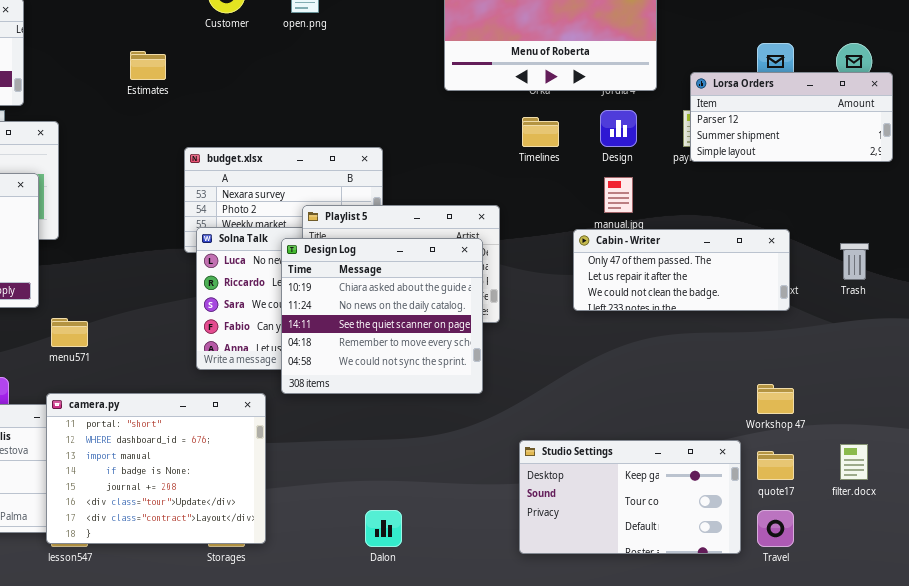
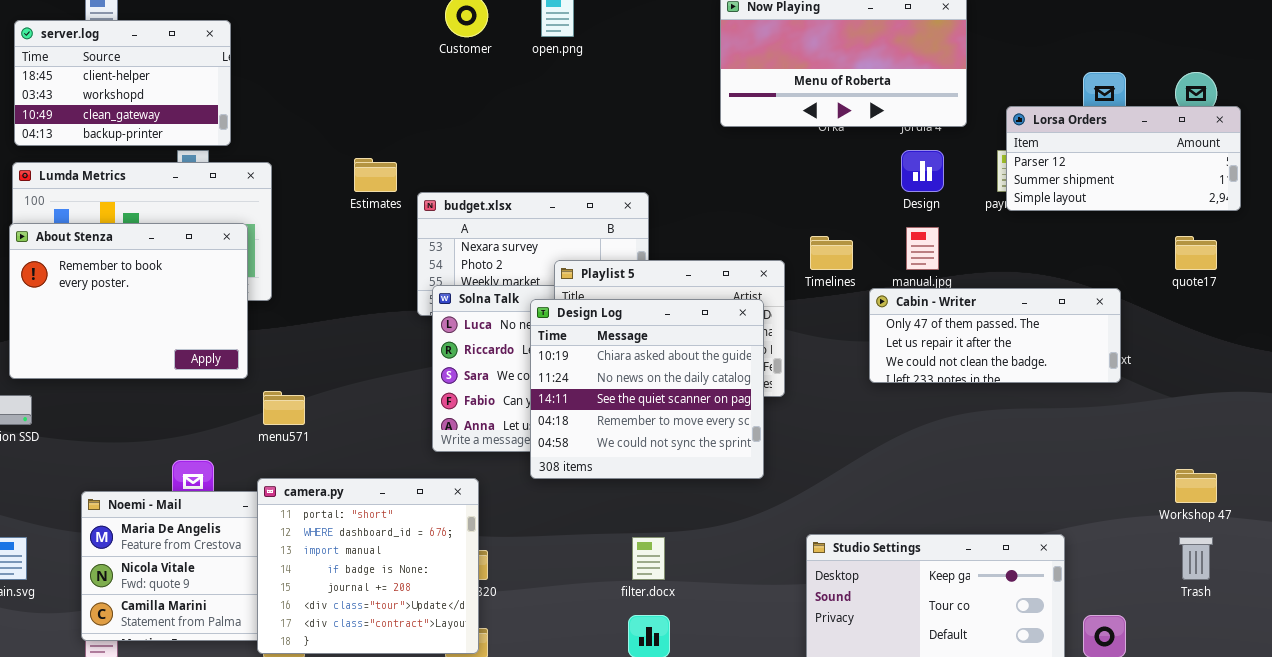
Estimates: [130,51,166,80] -> [354,158,397,192], moved
Timelines: [522,117,559,147] -> [810,236,853,270], moved
Trash: [840,243,869,280] -> [1179,537,1213,580], moved
Workshop 47: [757,384,794,414] -> [1175,469,1217,503], moved
camera.py: [46,393,266,544] -> [257,478,479,654], resized
filter.docx: [840,444,868,480] -> [632,537,665,580], moved
quote17: [757,451,794,480] -> [1175,236,1217,270], moved

